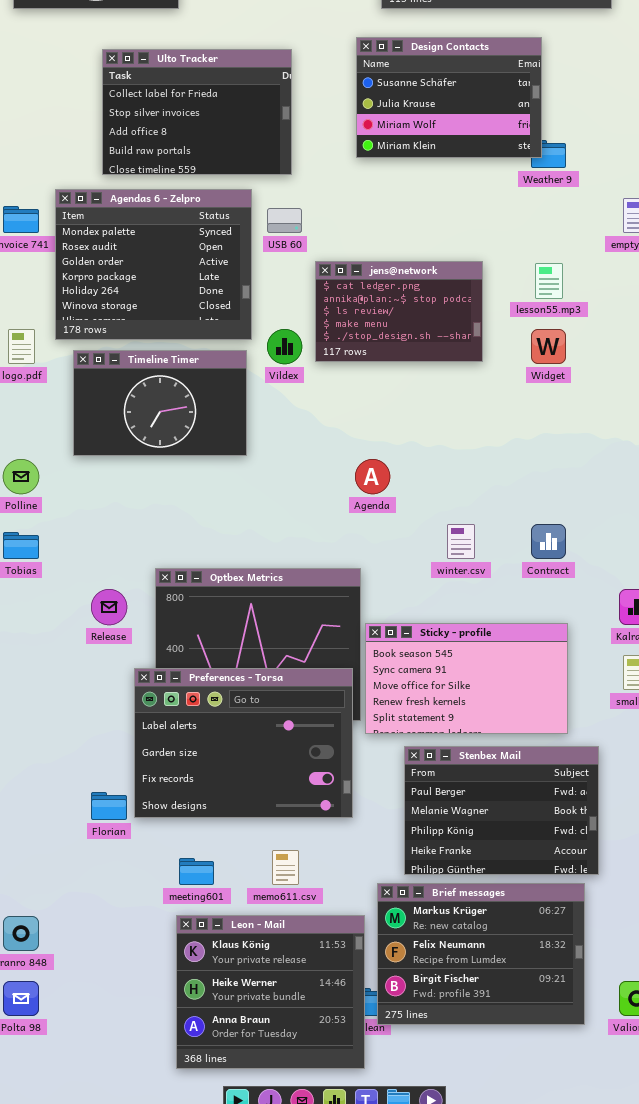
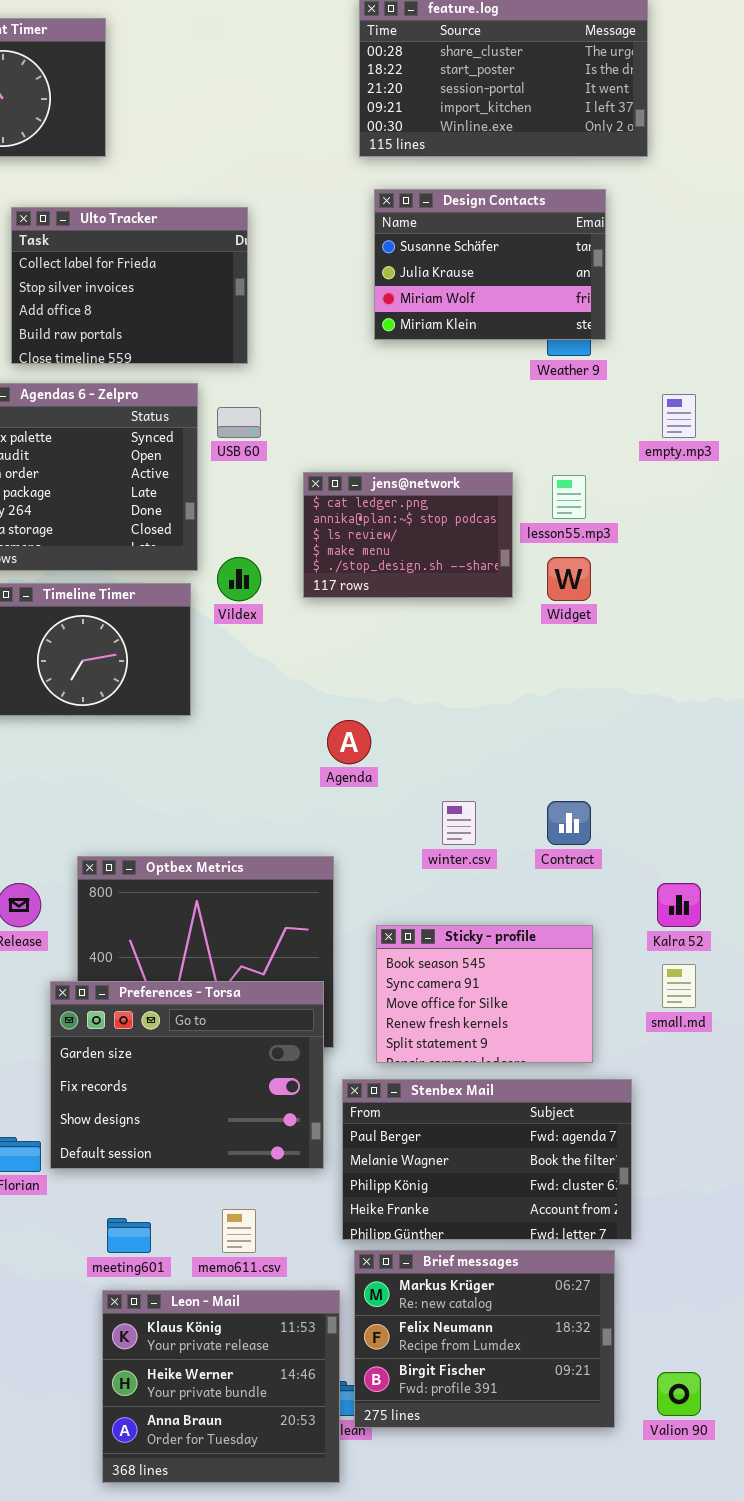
Design Contacts: [356,37,542,158] -> [374,189,606,340], moved
jens@network: [315,261,483,362] -> [303,472,513,598], moved
Sticky - profile: [365,623,568,734] -> [376,925,593,1063], resized
Preferences - Torsa: [134,668,353,818] -> [50,981,324,1169], scrolled down 1 row
Stenbex Mail: [404,746,599,875] -> [342,1079,632,1240], resized

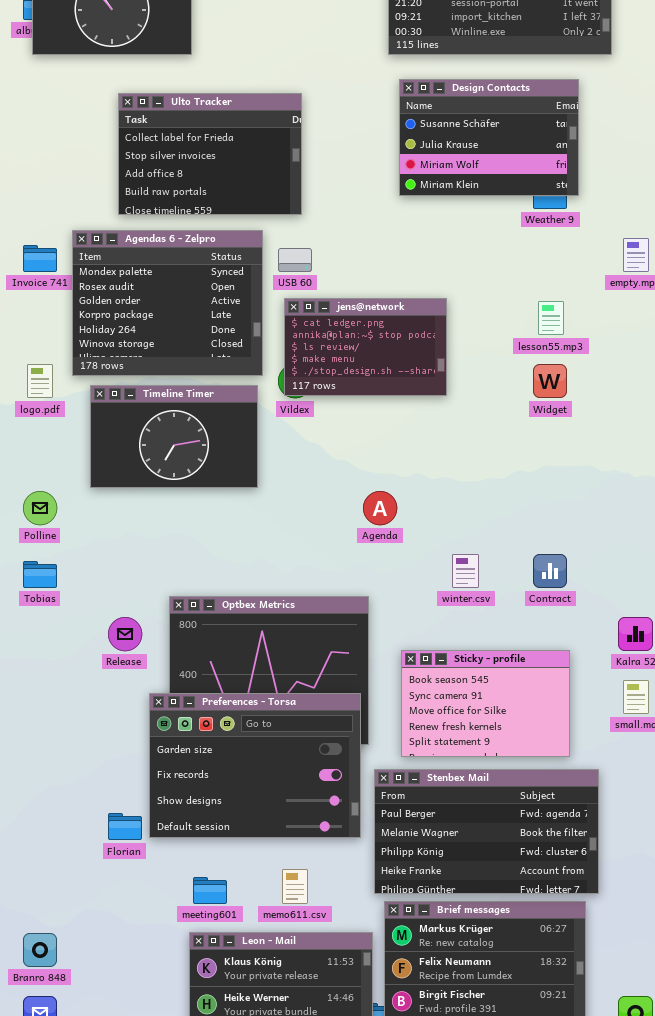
jens@network: [303,472,513,598] -> [284,298,447,396], moved

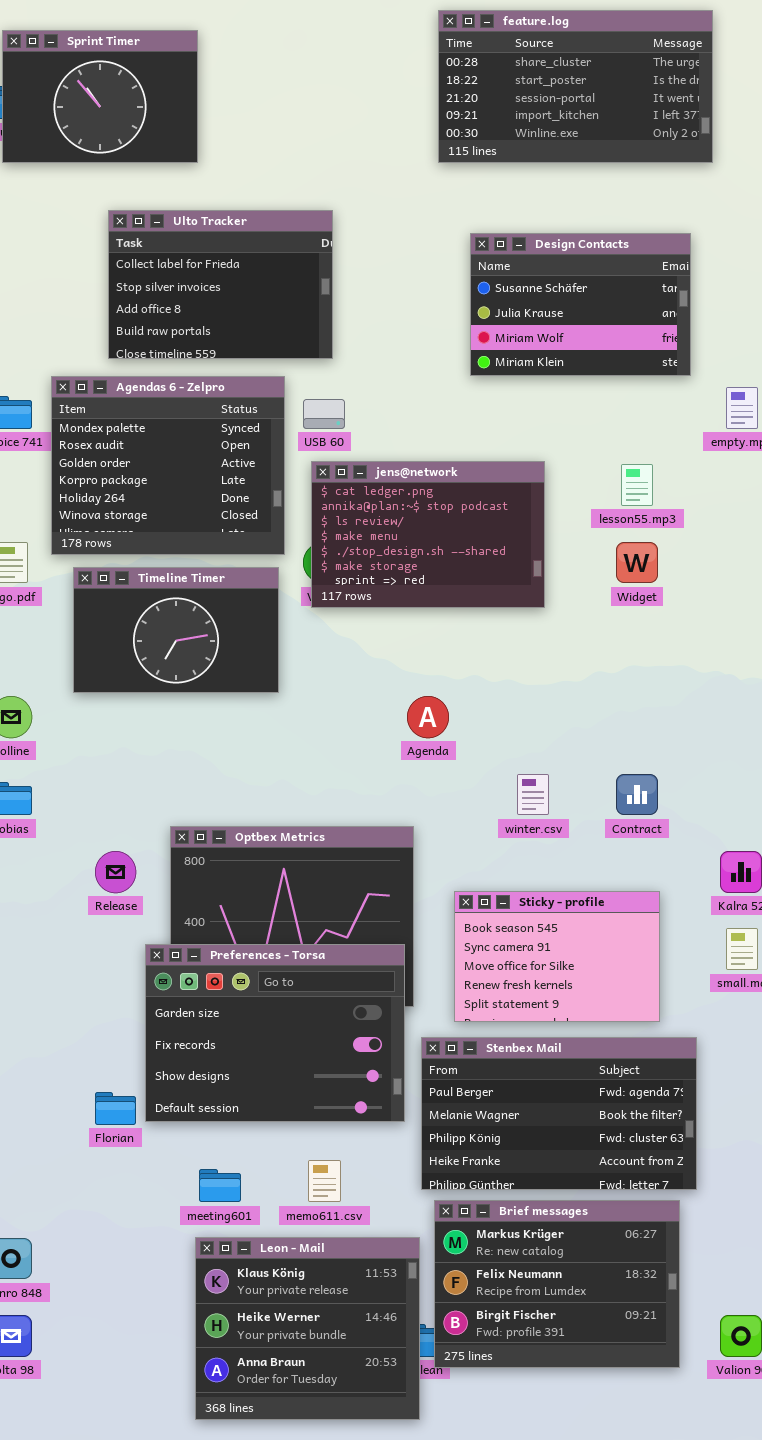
Design Contacts: [399,79,579,196] -> [470,233,691,376], moved
jens@network: [284,298,447,396] -> [311,461,545,608], resized

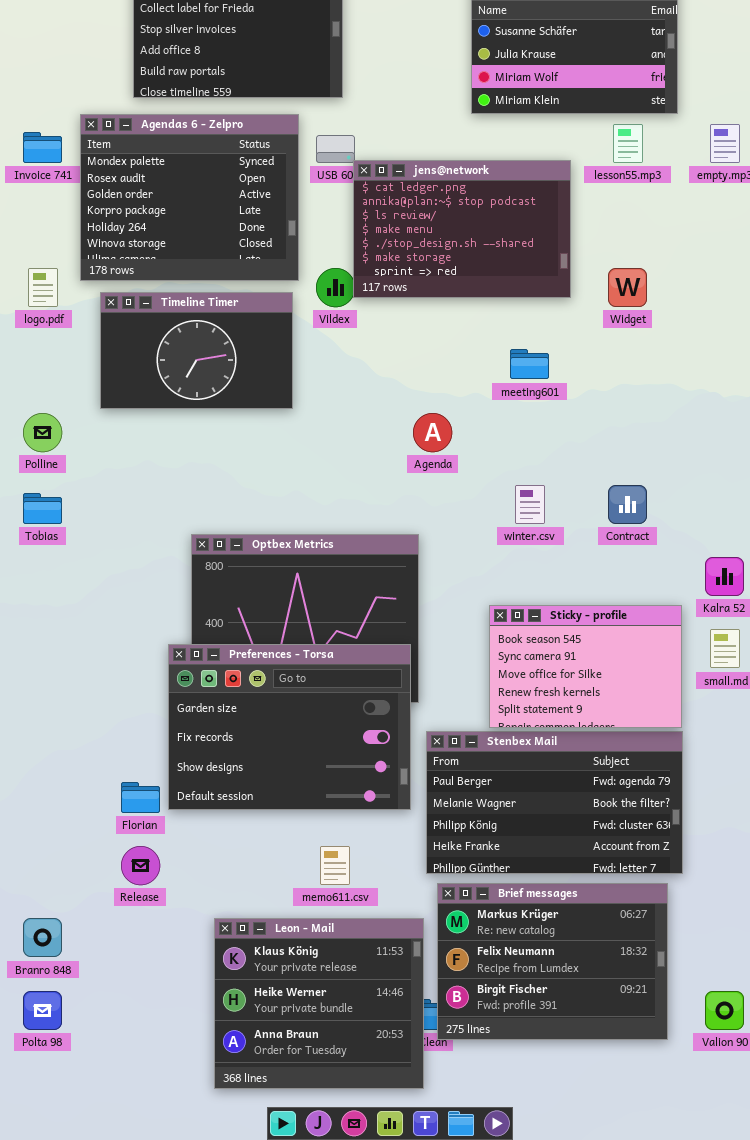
jens@network: [311,461,545,608] -> [353,160,571,298], moved
lesson55.mp3: [621,464,653,506] -> [613,124,643,163], moved
Release: [95,851,136,893] -> [121,846,160,885], moved
Sticky - profile: [454,891,660,1022] -> [489,605,682,728], moved
meeting601: [199,1169,241,1202] -> [510,349,549,379], moved

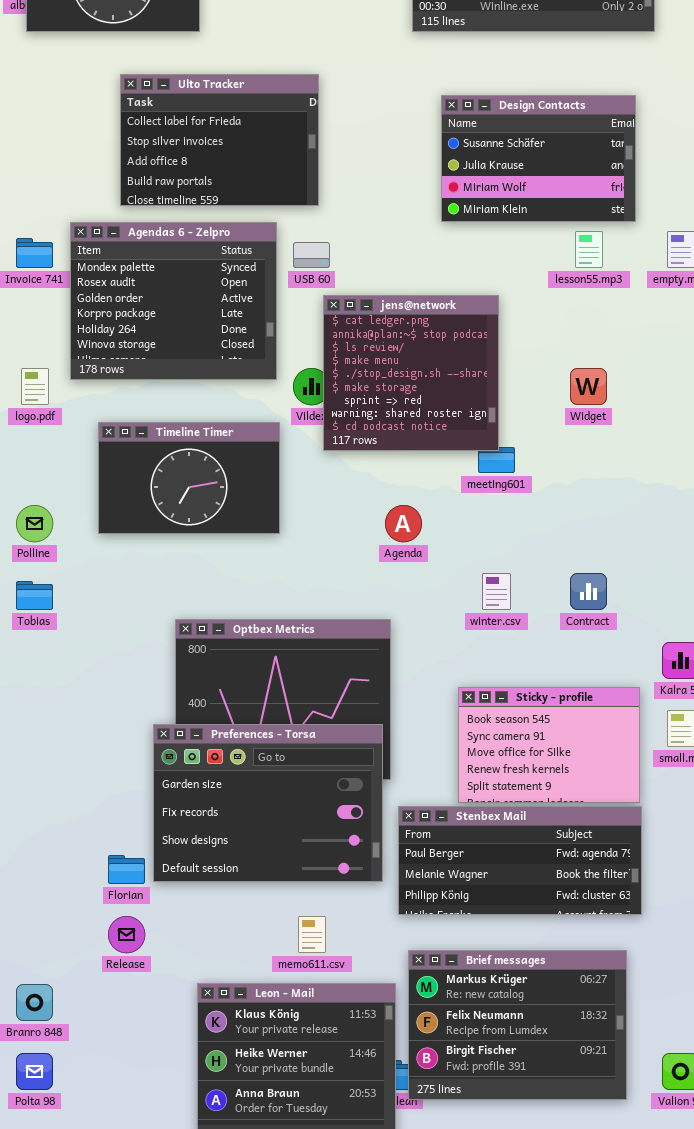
jens@network: [353,160,571,298] -> [323,295,499,451], moved, resized
Timeline Timer: [100,292,293,409] -> [98,422,280,534], moved
Stenbex Mail: [426,731,683,874] -> [398,806,642,915], resized

